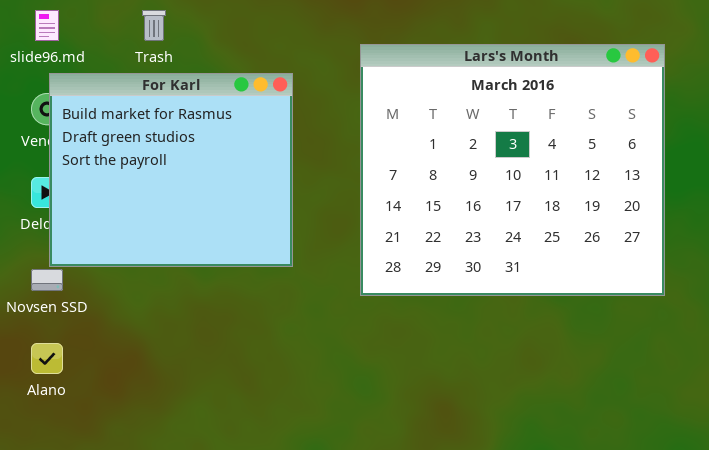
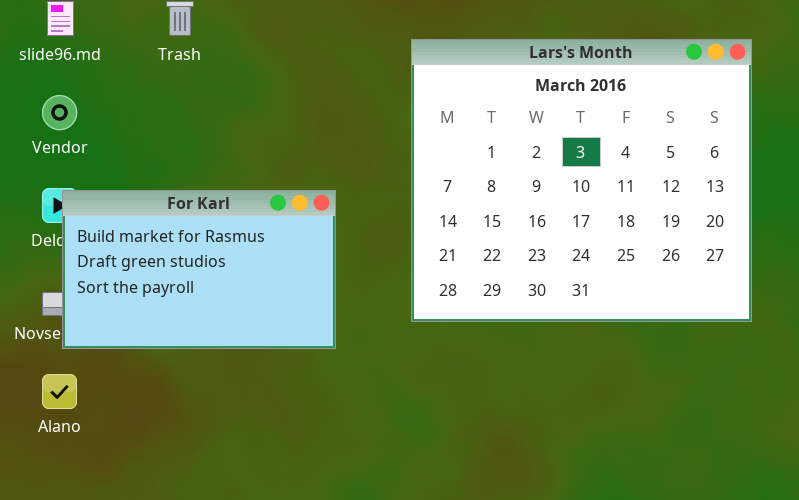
For Karl: [49,73,293,267] -> [62,190,336,349], moved, resized

